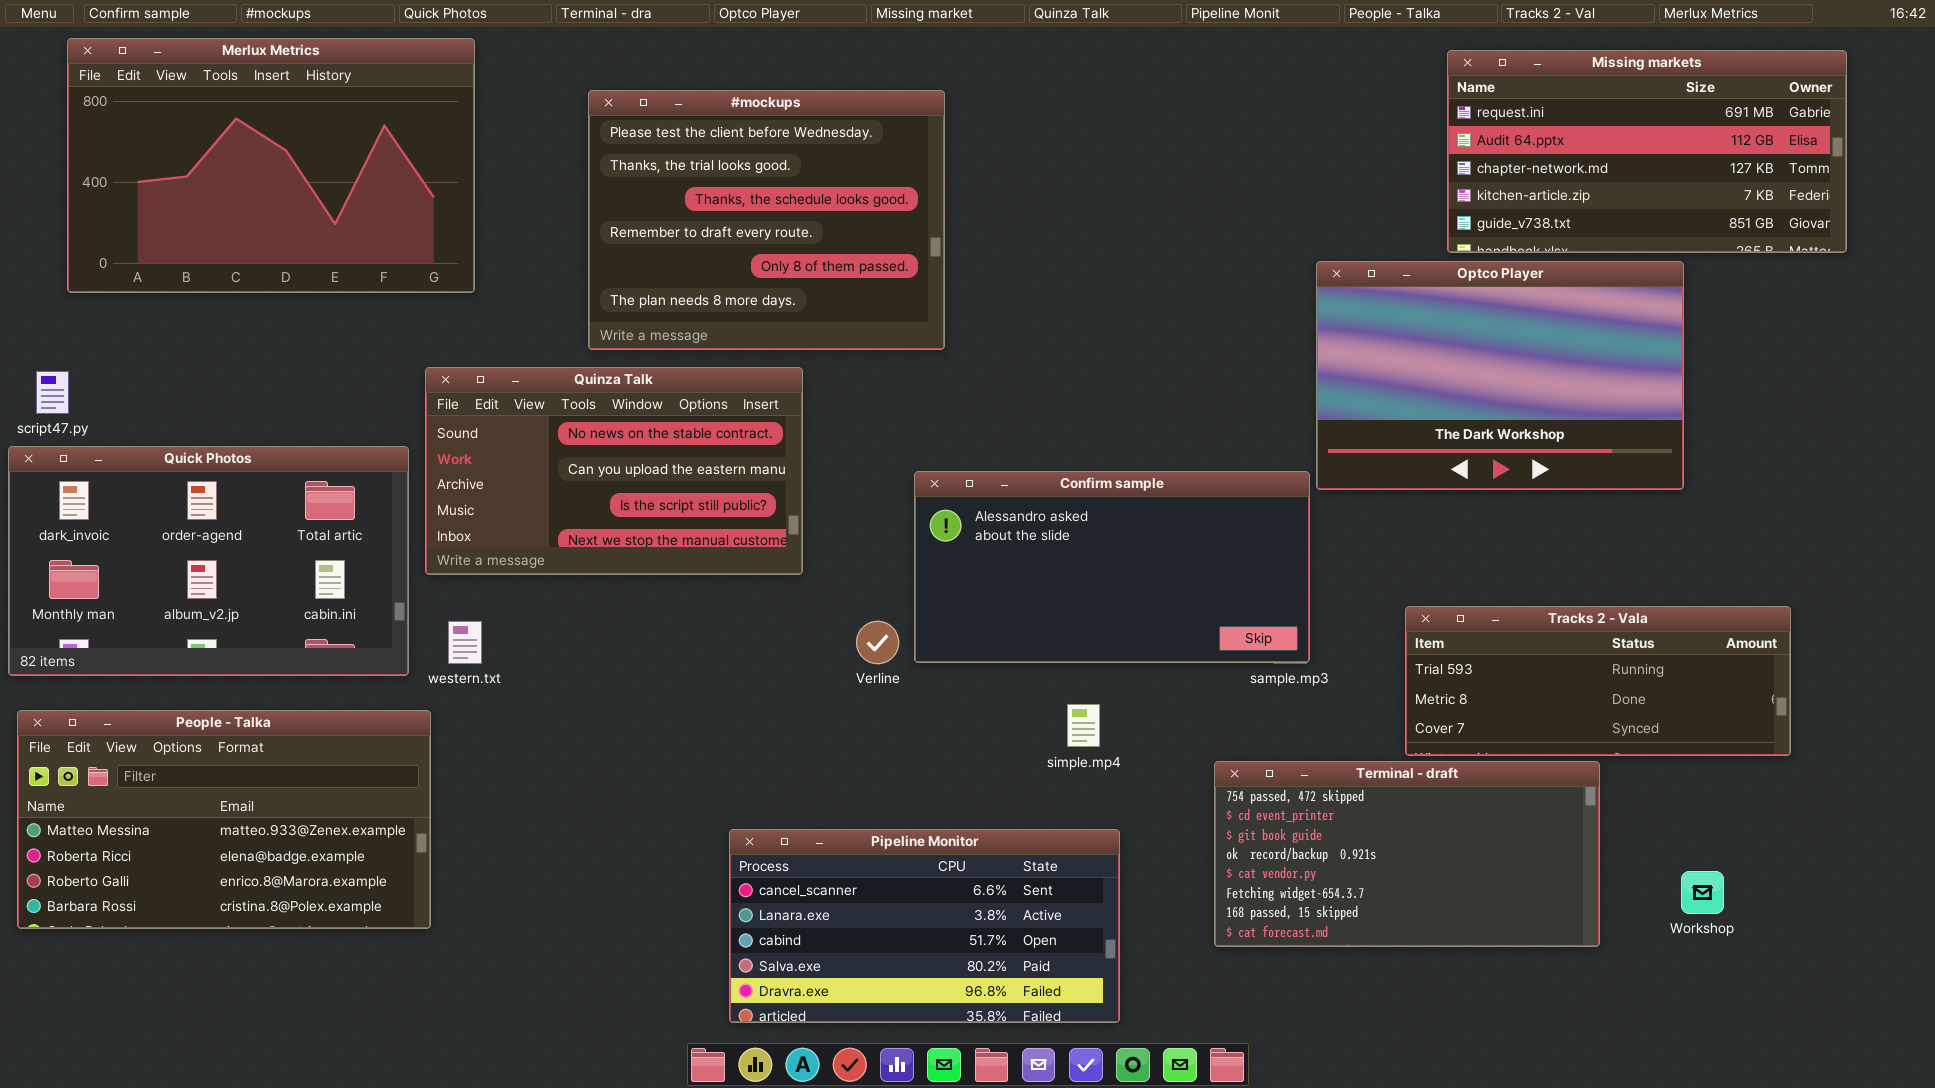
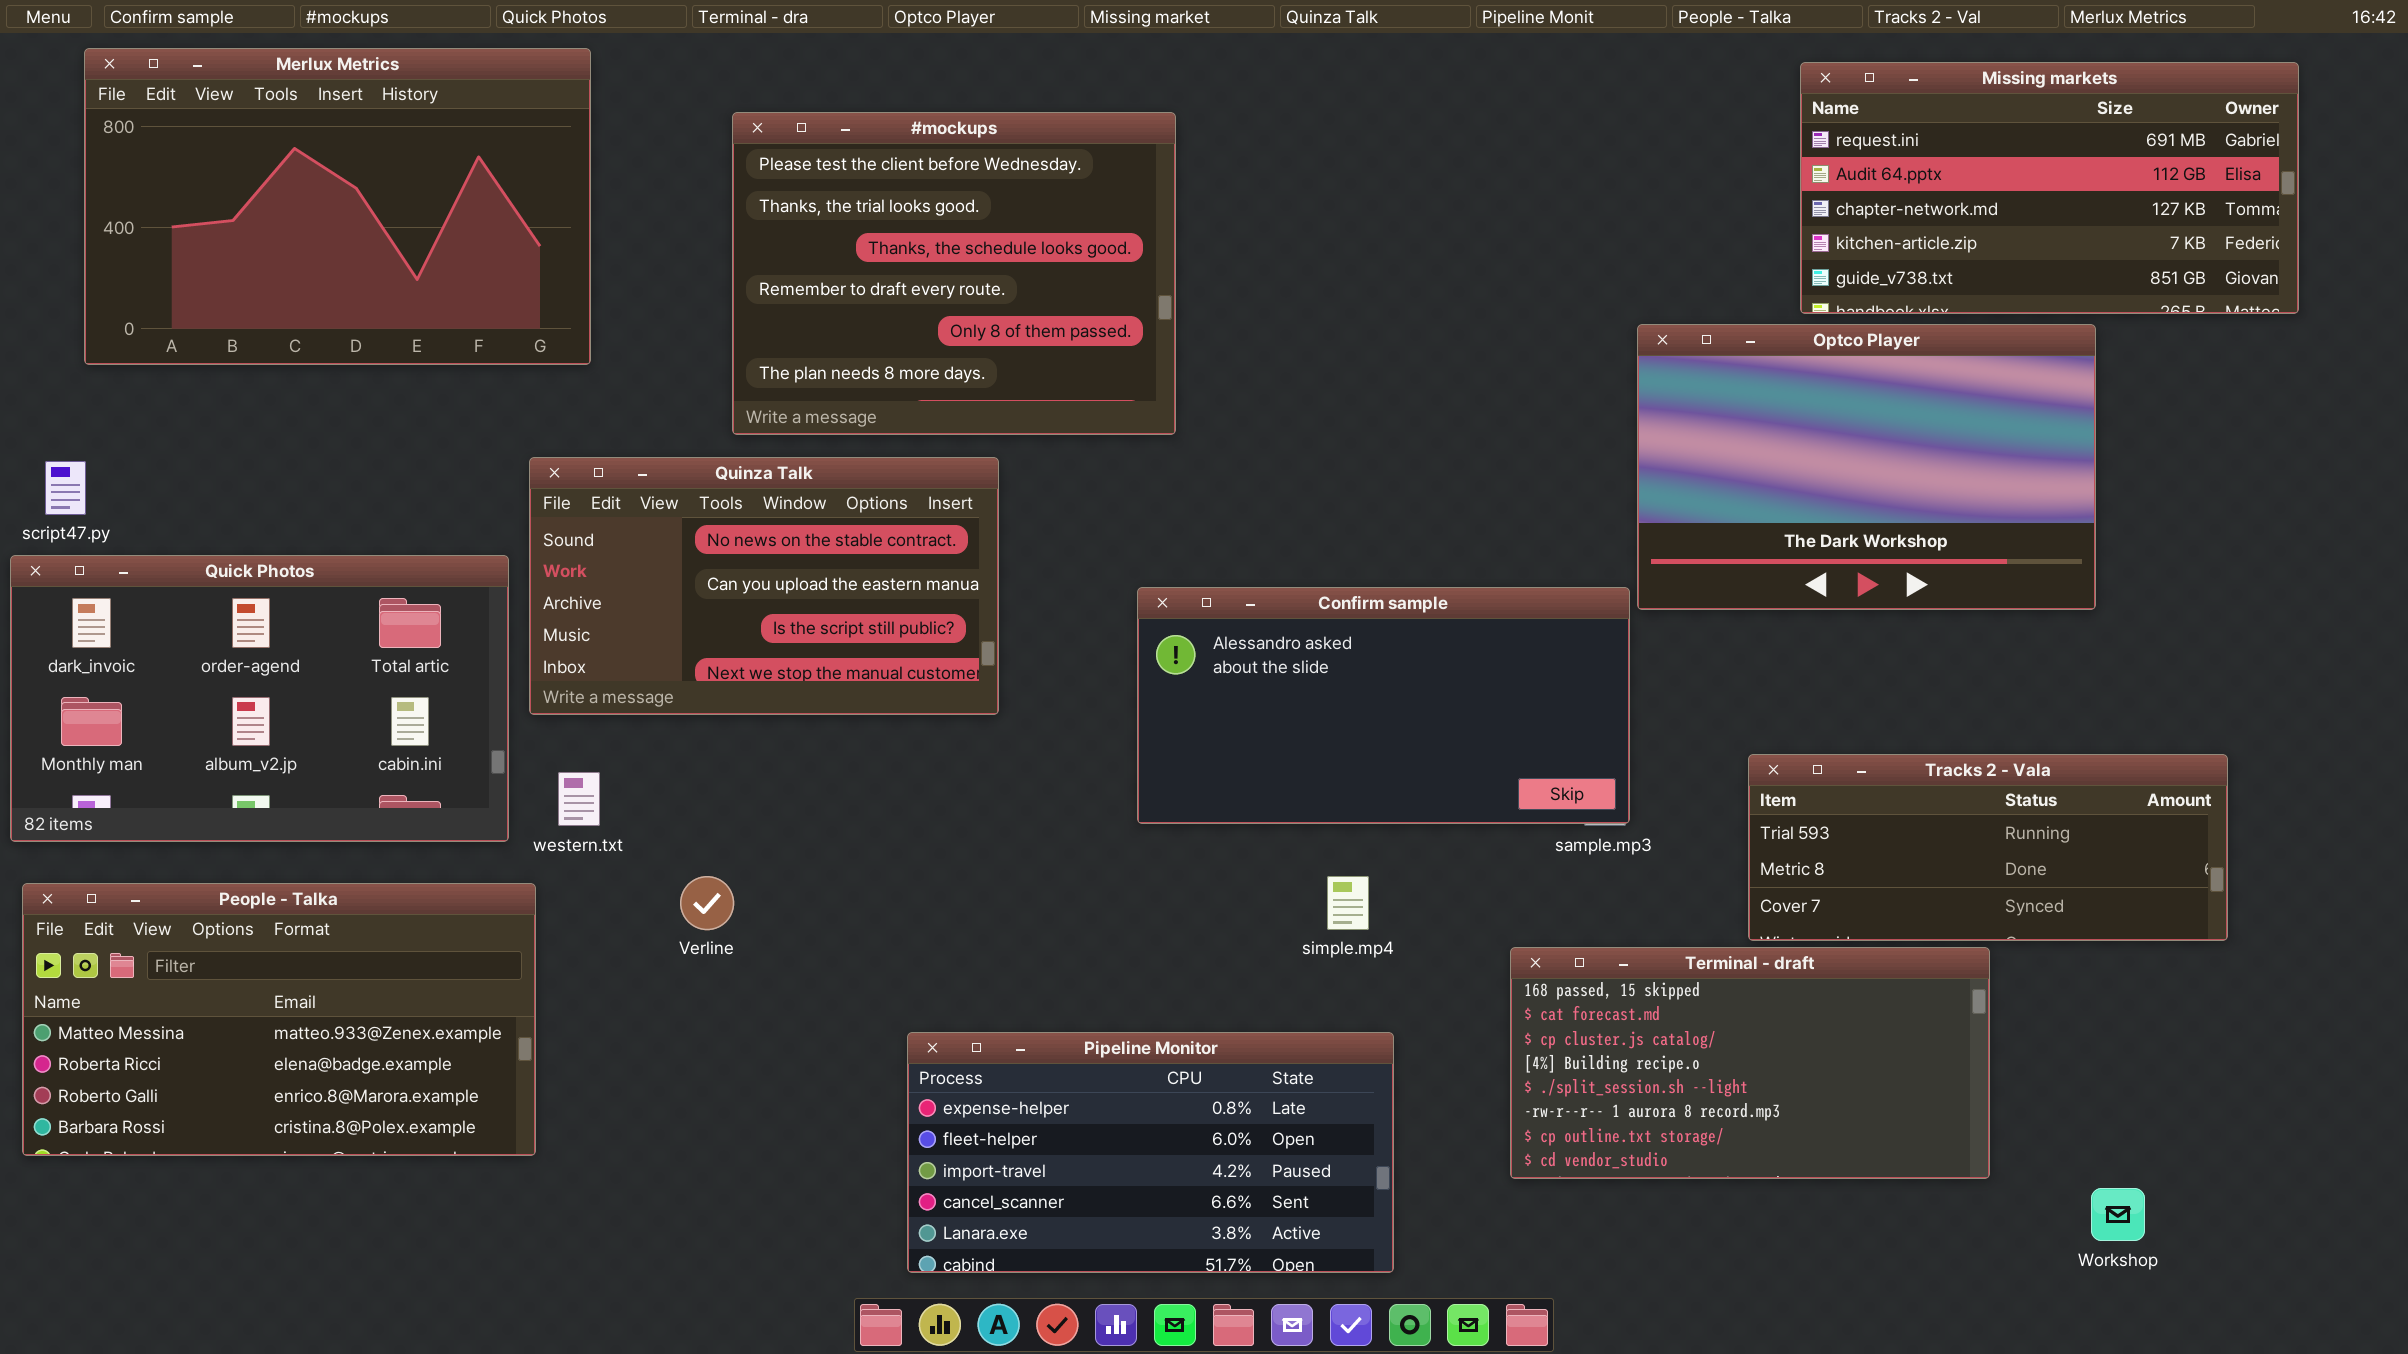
Verline: [856,621,899,664] -> [680,876,734,930], moved
Terminal - draft: [1214,761,1600,947] -> [1510,947,1990,1179], scrolled down 6 rows
Pipeline Monitor: [729,829,1120,1023] -> [907,1032,1394,1273], scrolled up 3 rows
Workshop: [1681,871,1724,914] -> [2091,1188,2145,1241], moved

